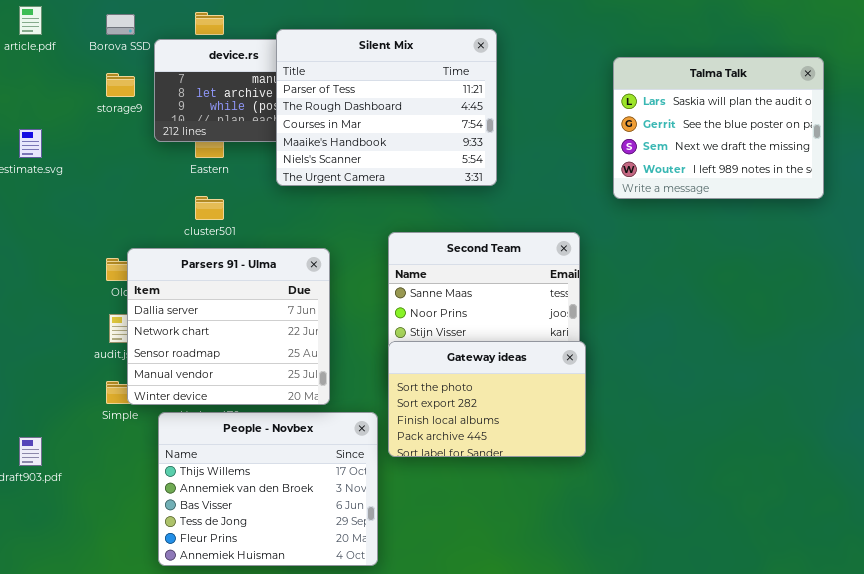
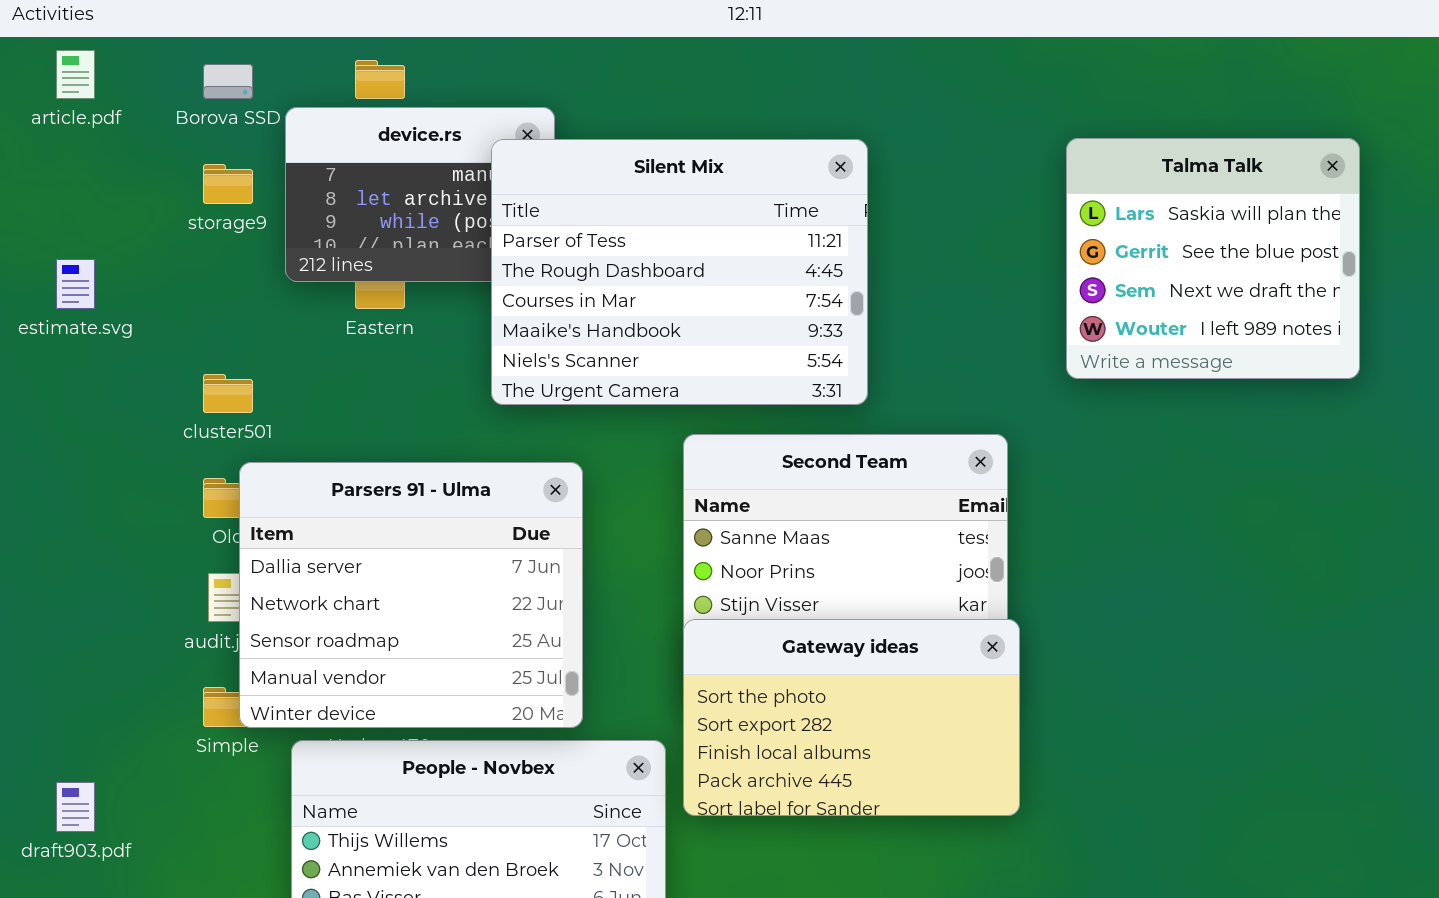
Silent Mix: [276,29,497,186] -> [491,139,868,405], moved
Talma Talk: [613,57,824,199] -> [1066,138,1360,379], resized
cluster501: [195,196,224,220] -> [203,374,253,413], moved

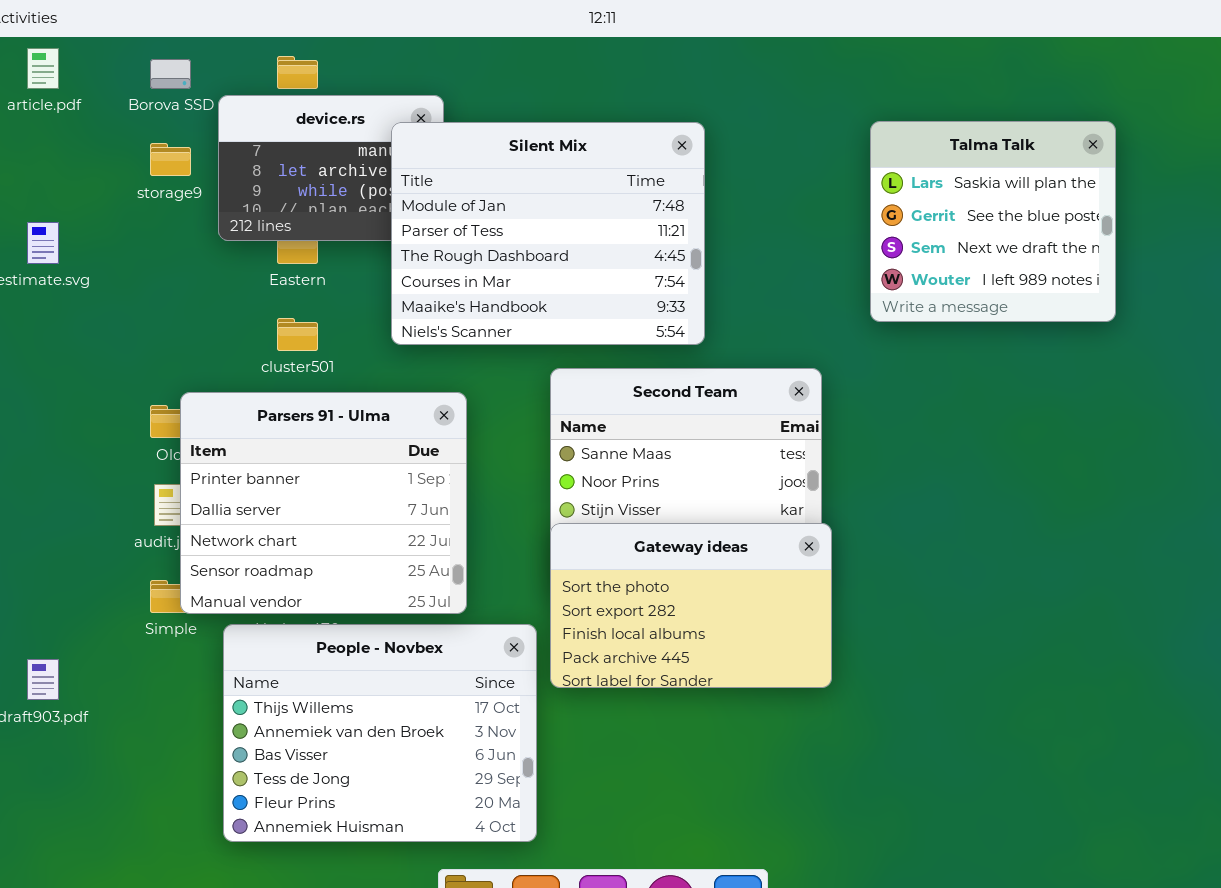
Silent Mix: [491,139,868,405] -> [391,122,705,345], scrolled up 1 row
cluster501: [203,374,253,413] -> [277,318,318,351], moved
Parsers 91 - Ulma: [239,462,583,728] -> [180,392,467,614], scrolled up 1 row

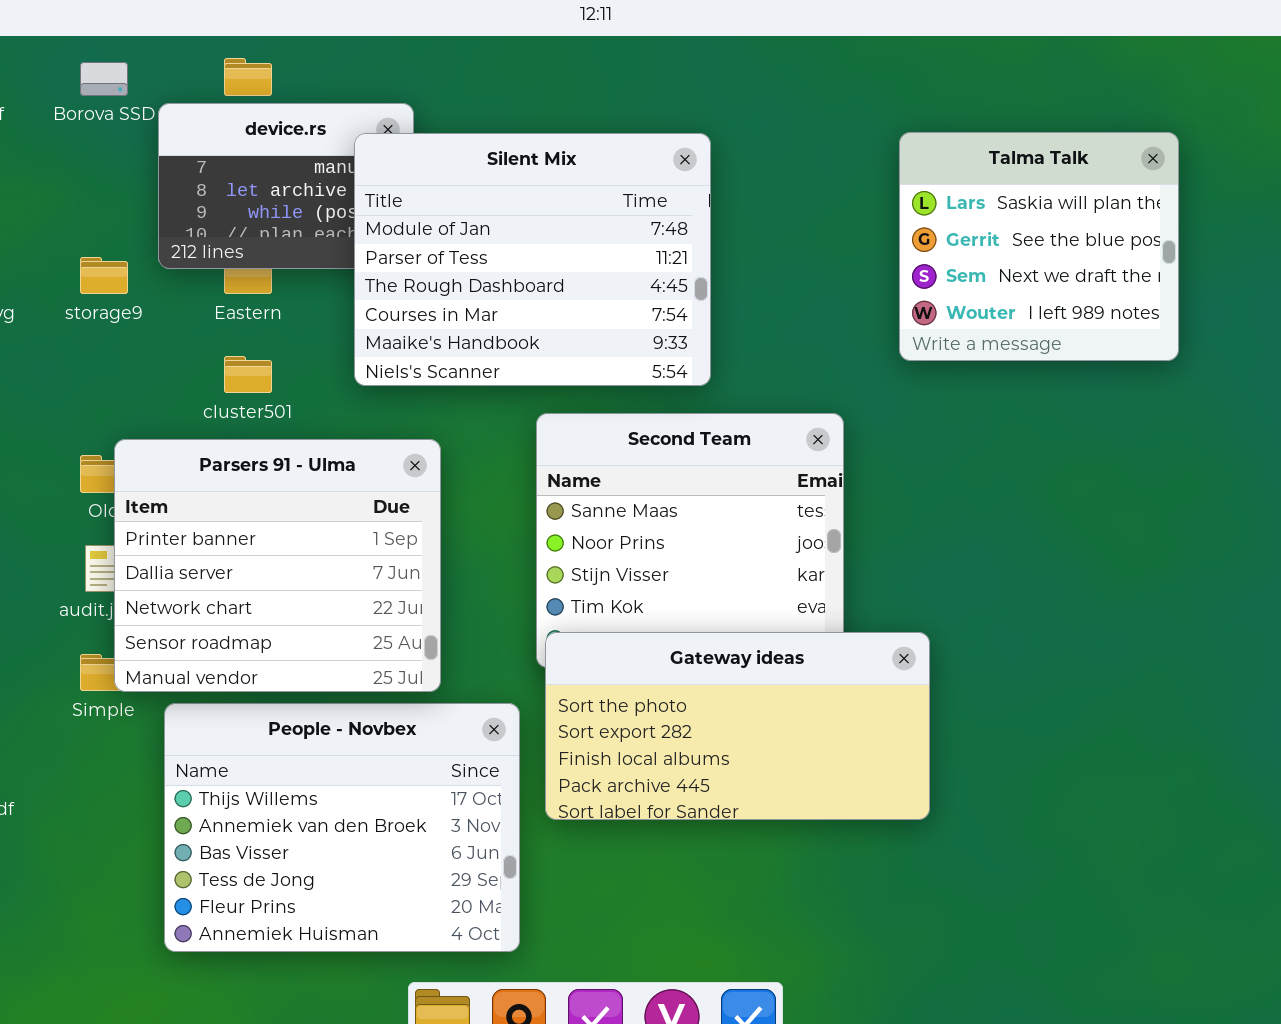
storage9: [150,143,191,176] -> [80,257,128,294], moved
Gateway ideas: [550,523,832,688] -> [545,632,930,820], moved, resized

